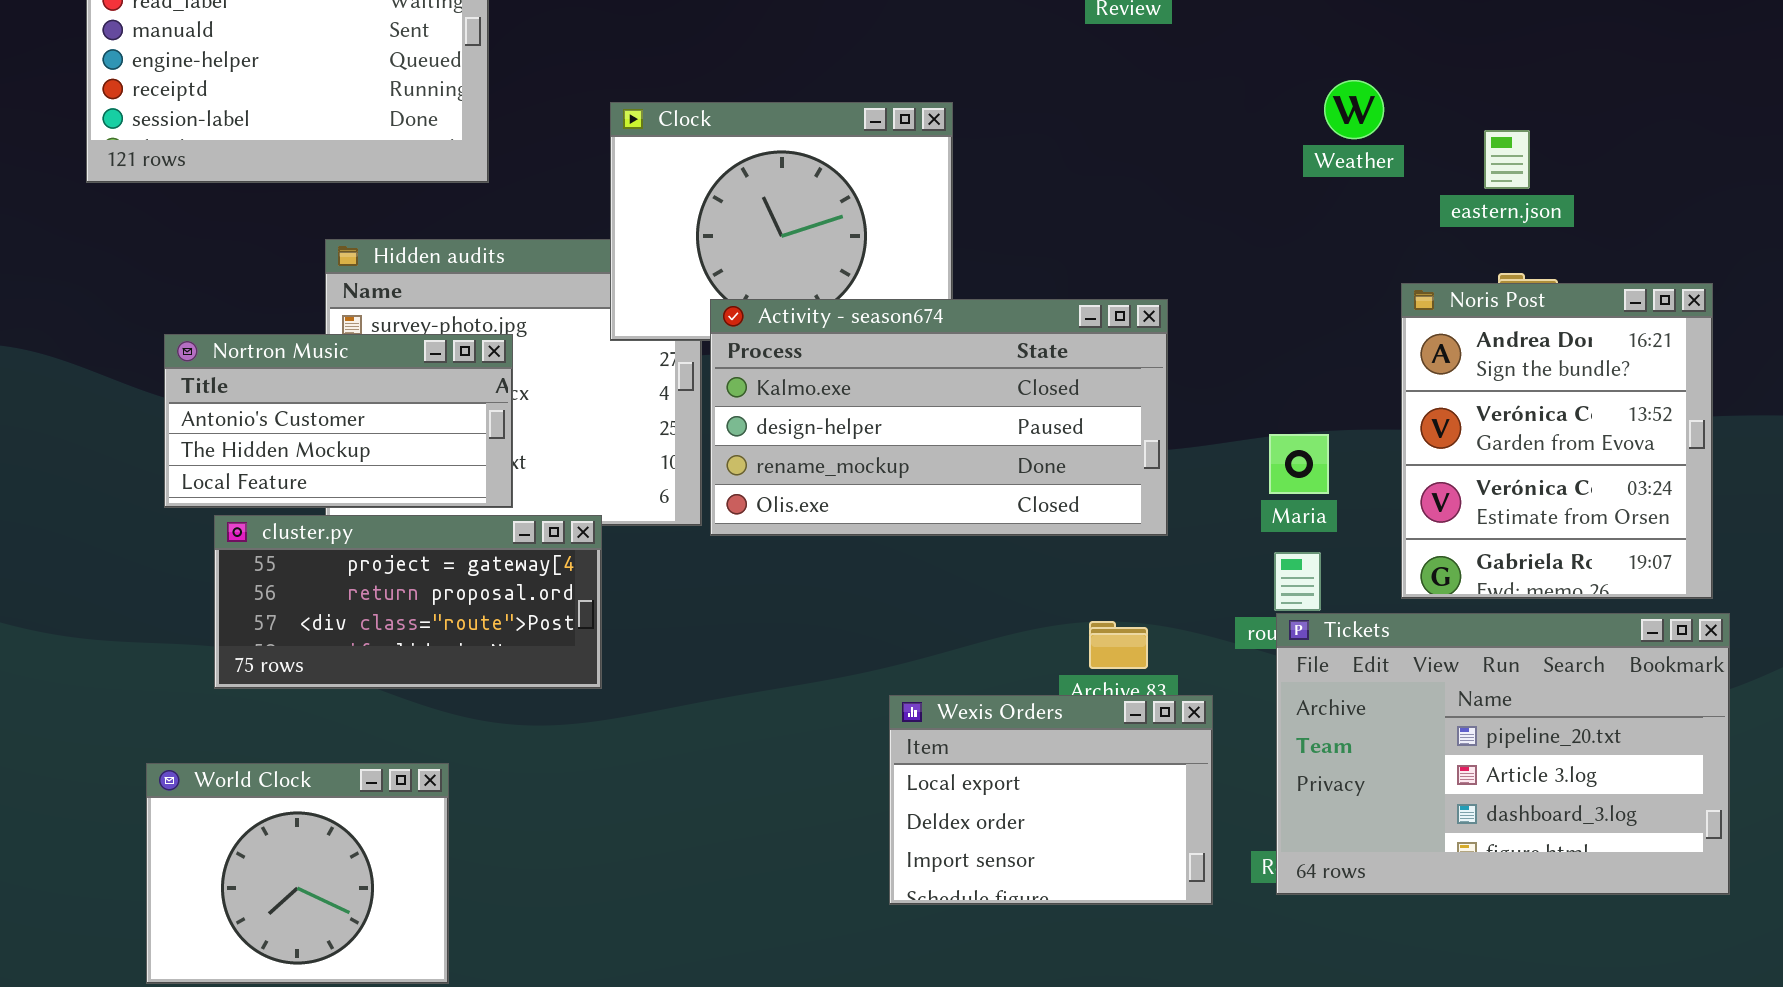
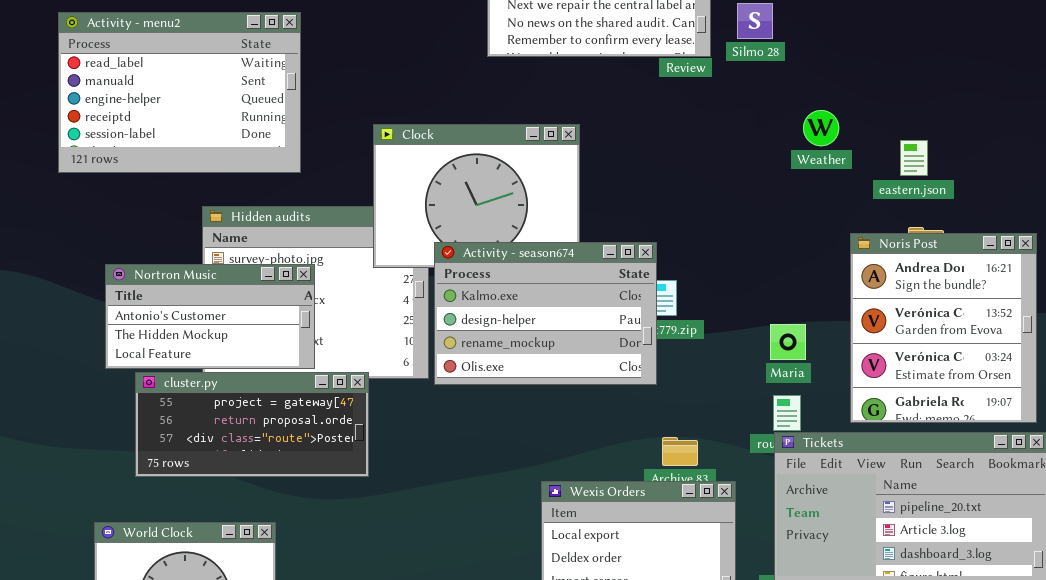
Activity - season674: [710,299,1168,536] -> [434,242,657,385], resized

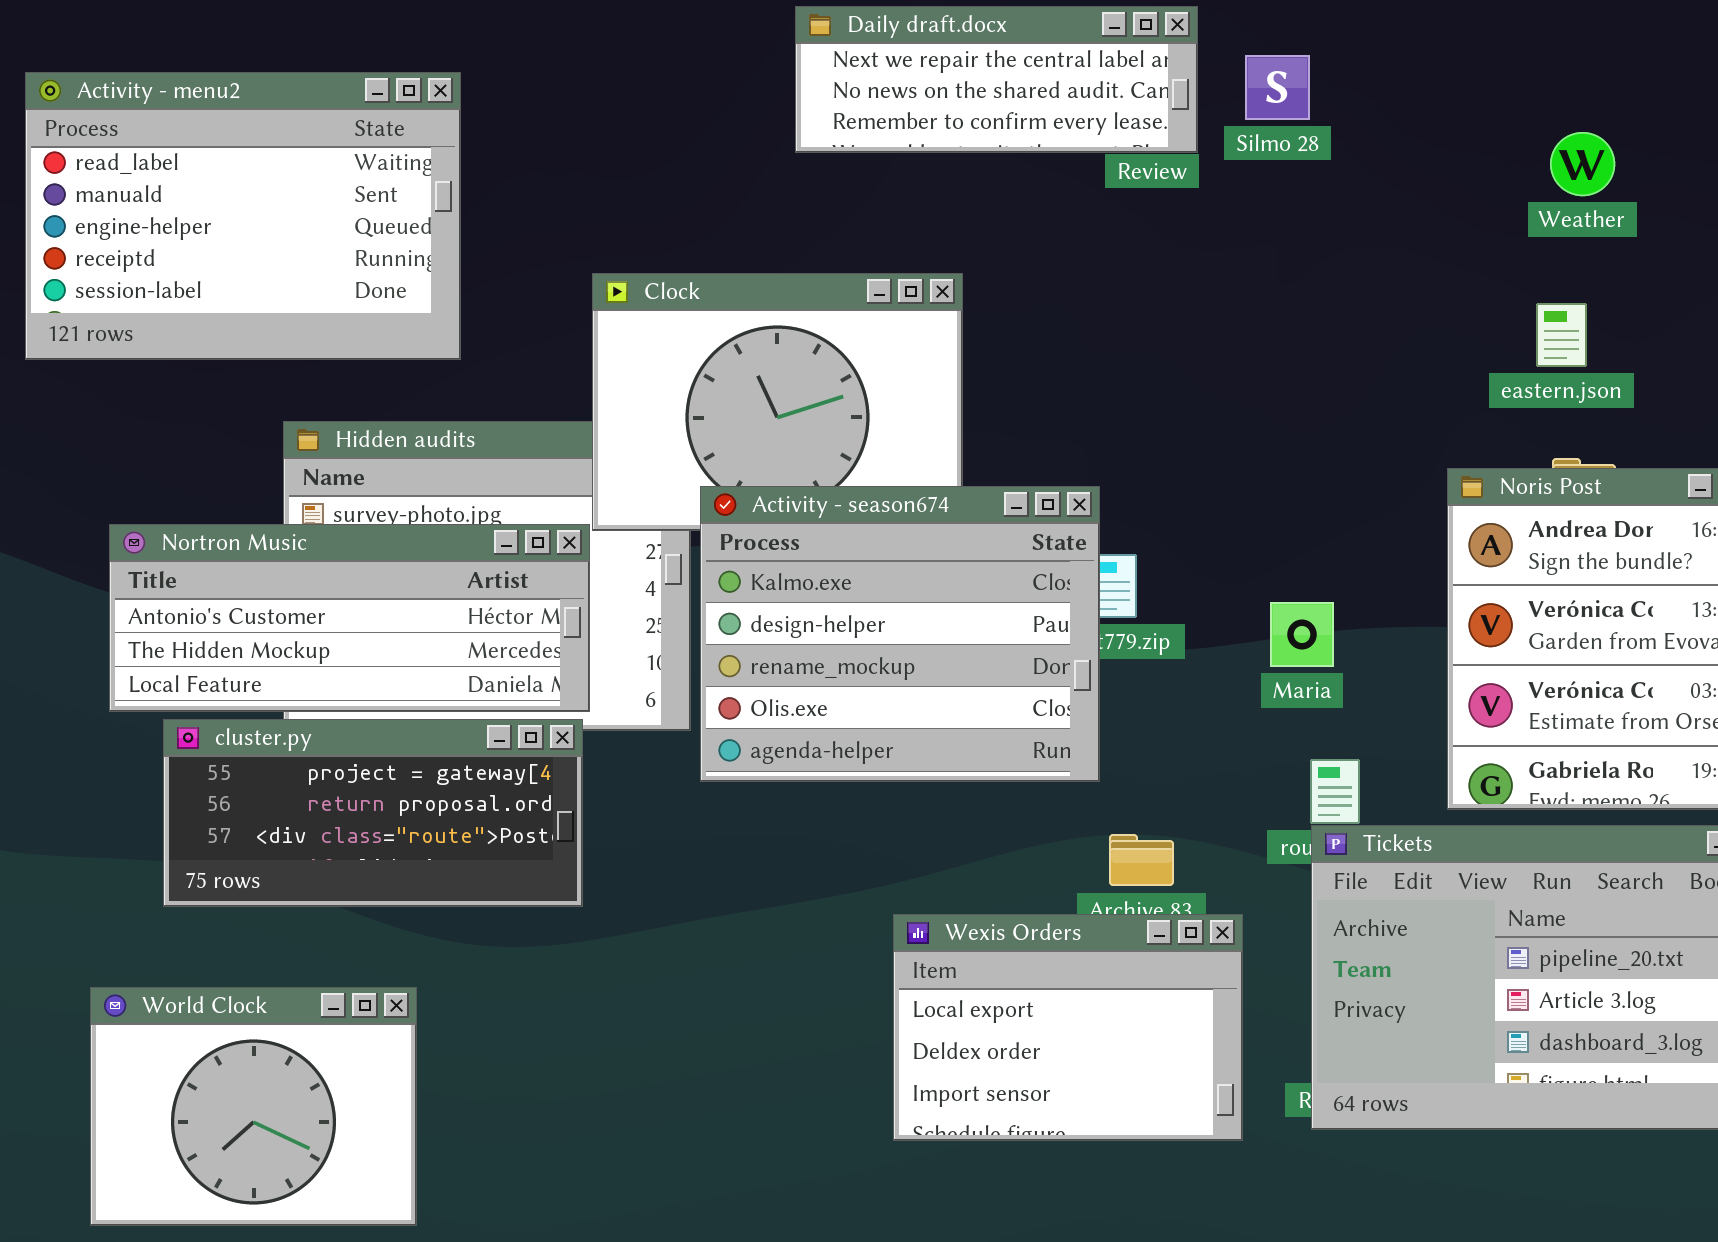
Weather: [803,110,839,146] -> [1550,132,1615,196], moved
Activity - season674: [434,242,657,385] -> [700,486,1100,782], resized
Nortron Music: [105,264,315,369] -> [109,524,590,712], resized
Maria: [770,324,806,360] -> [1270,602,1334,667], moved

